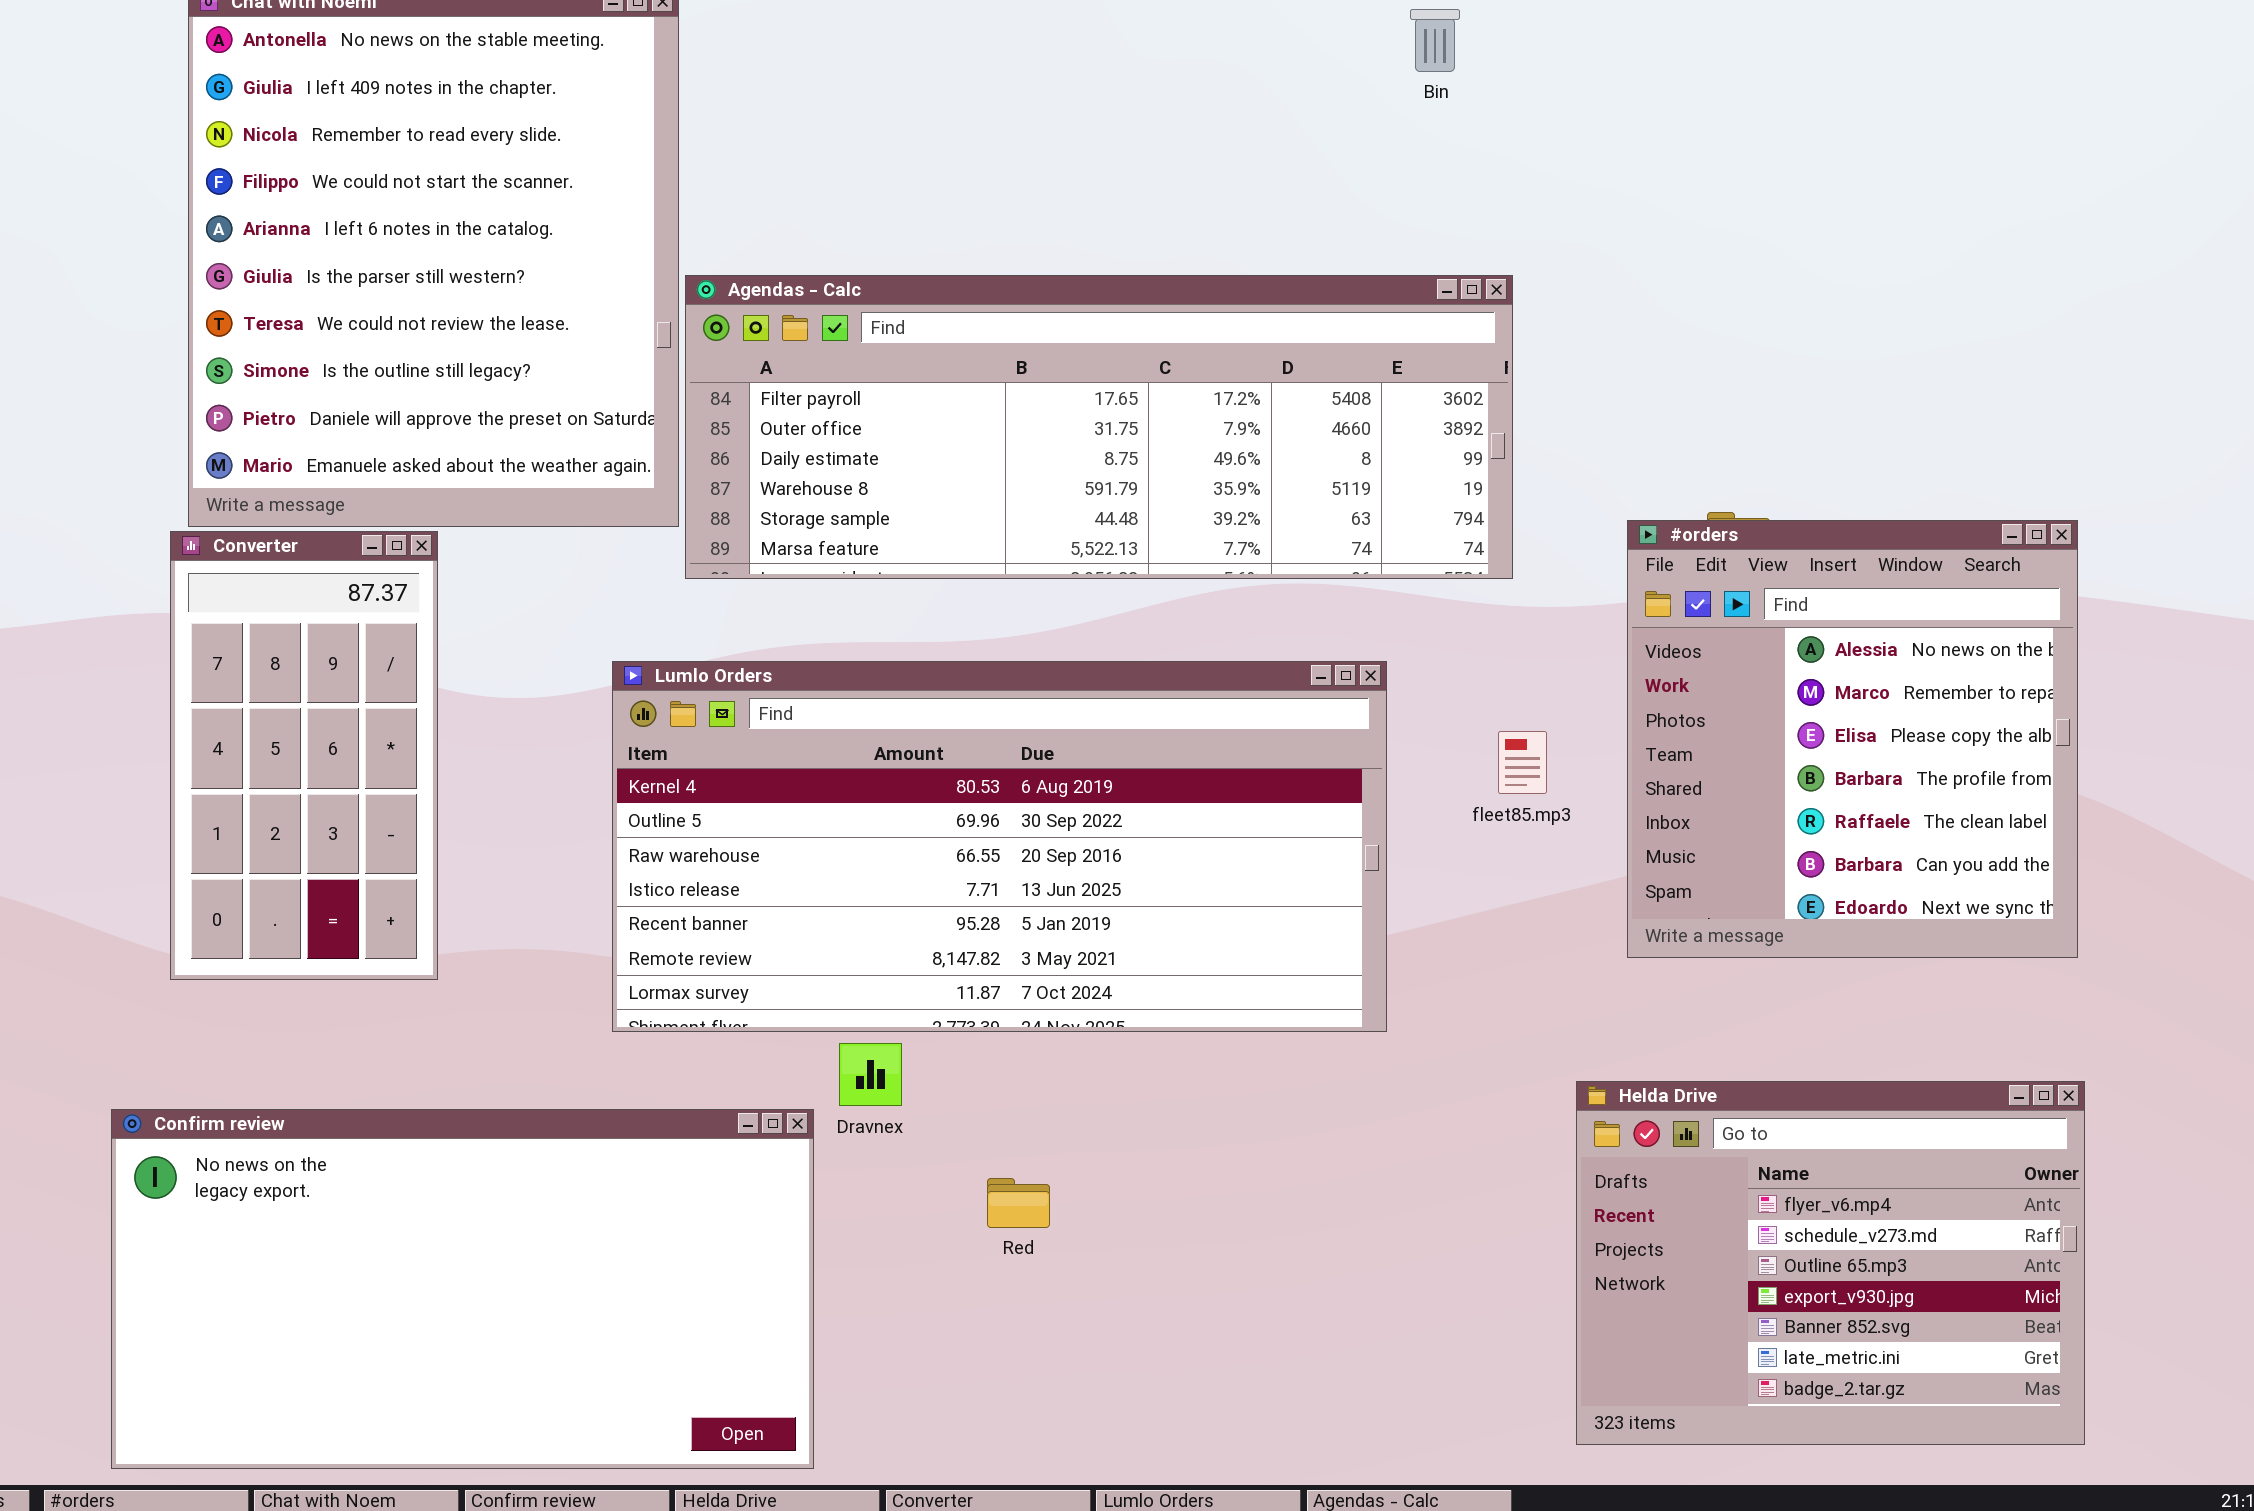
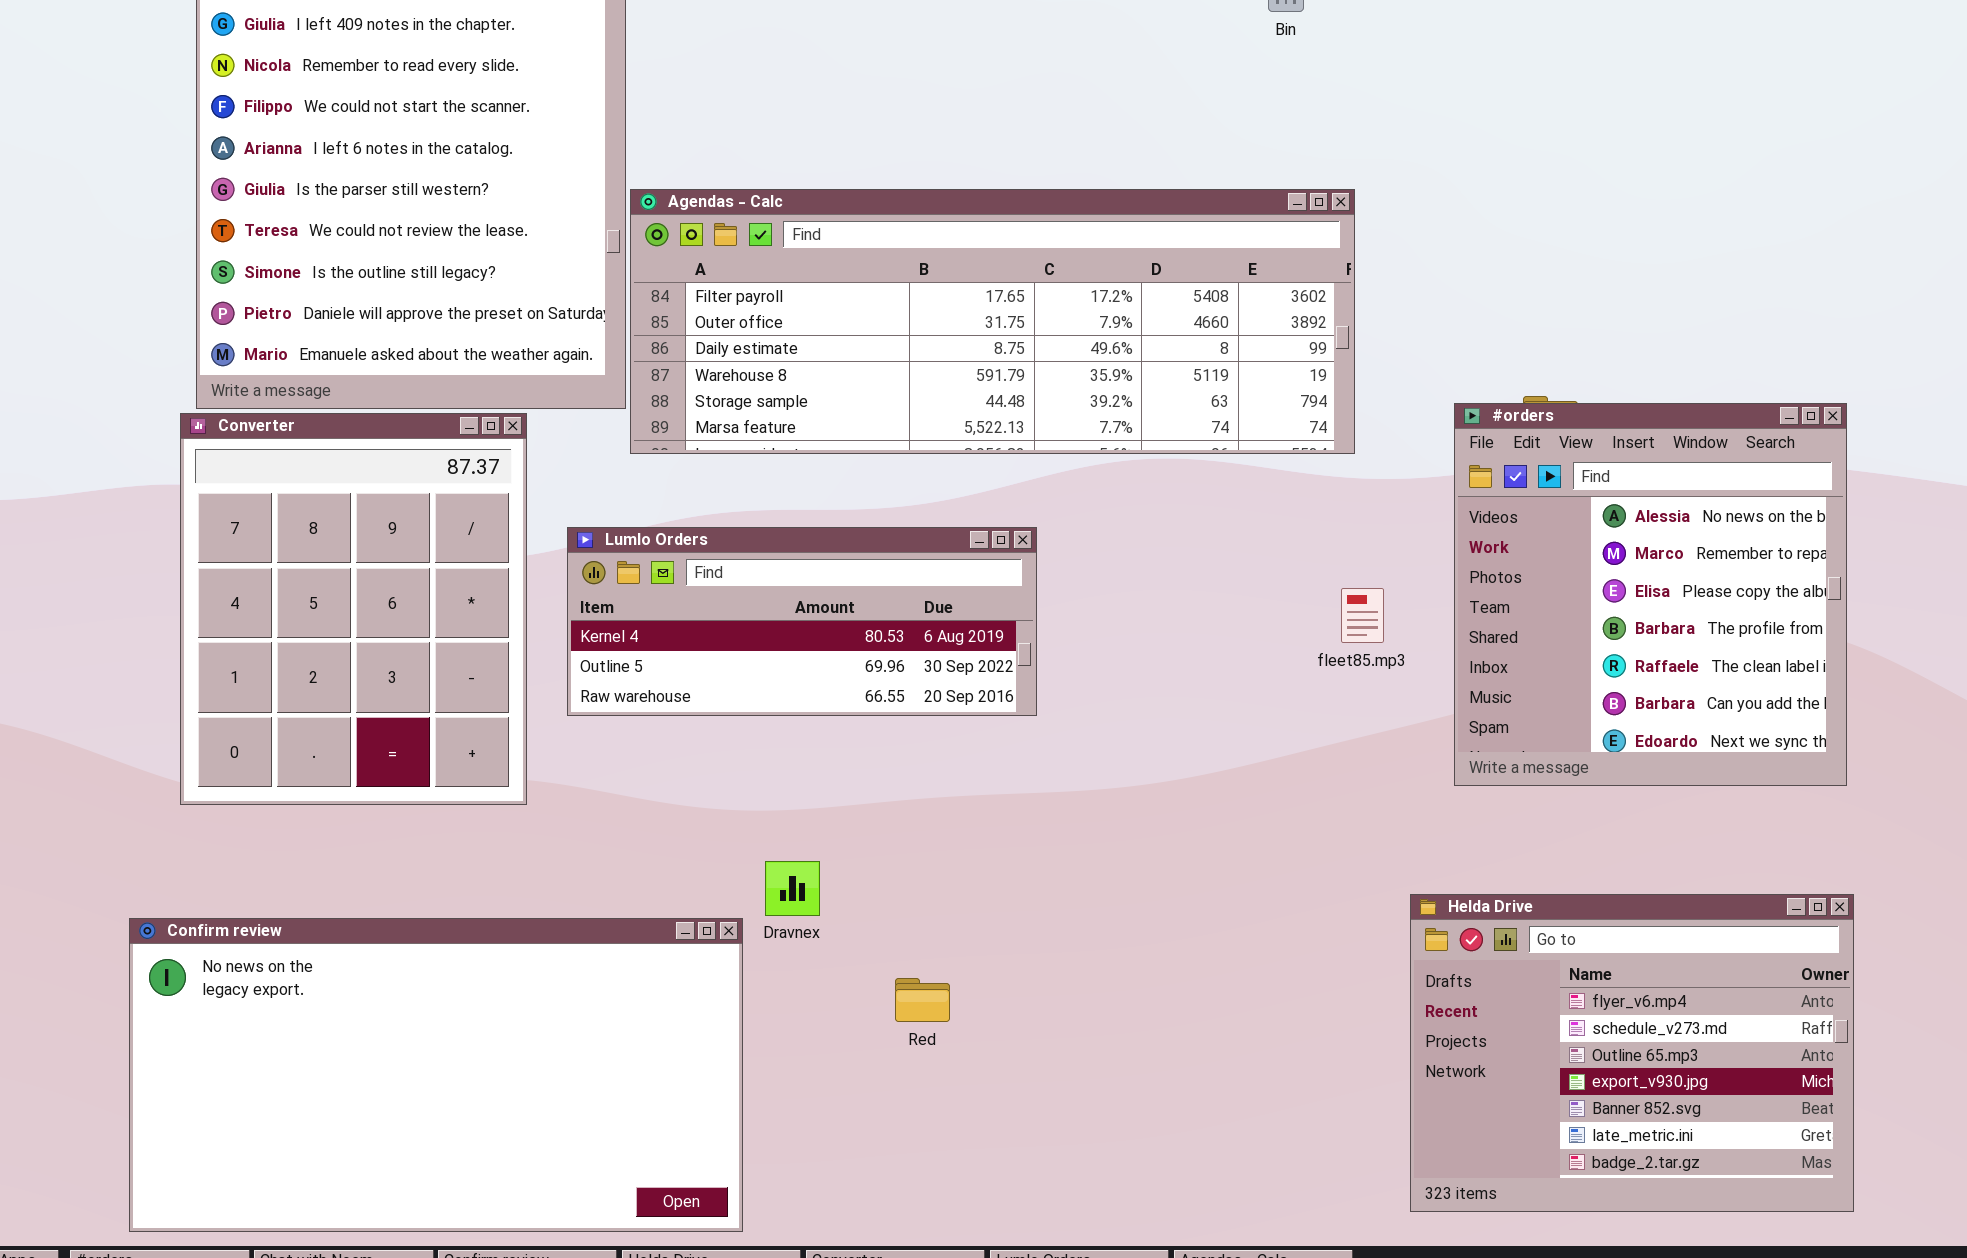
Converter: [170,531,438,980] -> [180,413,527,805], resized
Lumlo Orders: [612,661,1387,1032] -> [567,527,1037,716], resized

